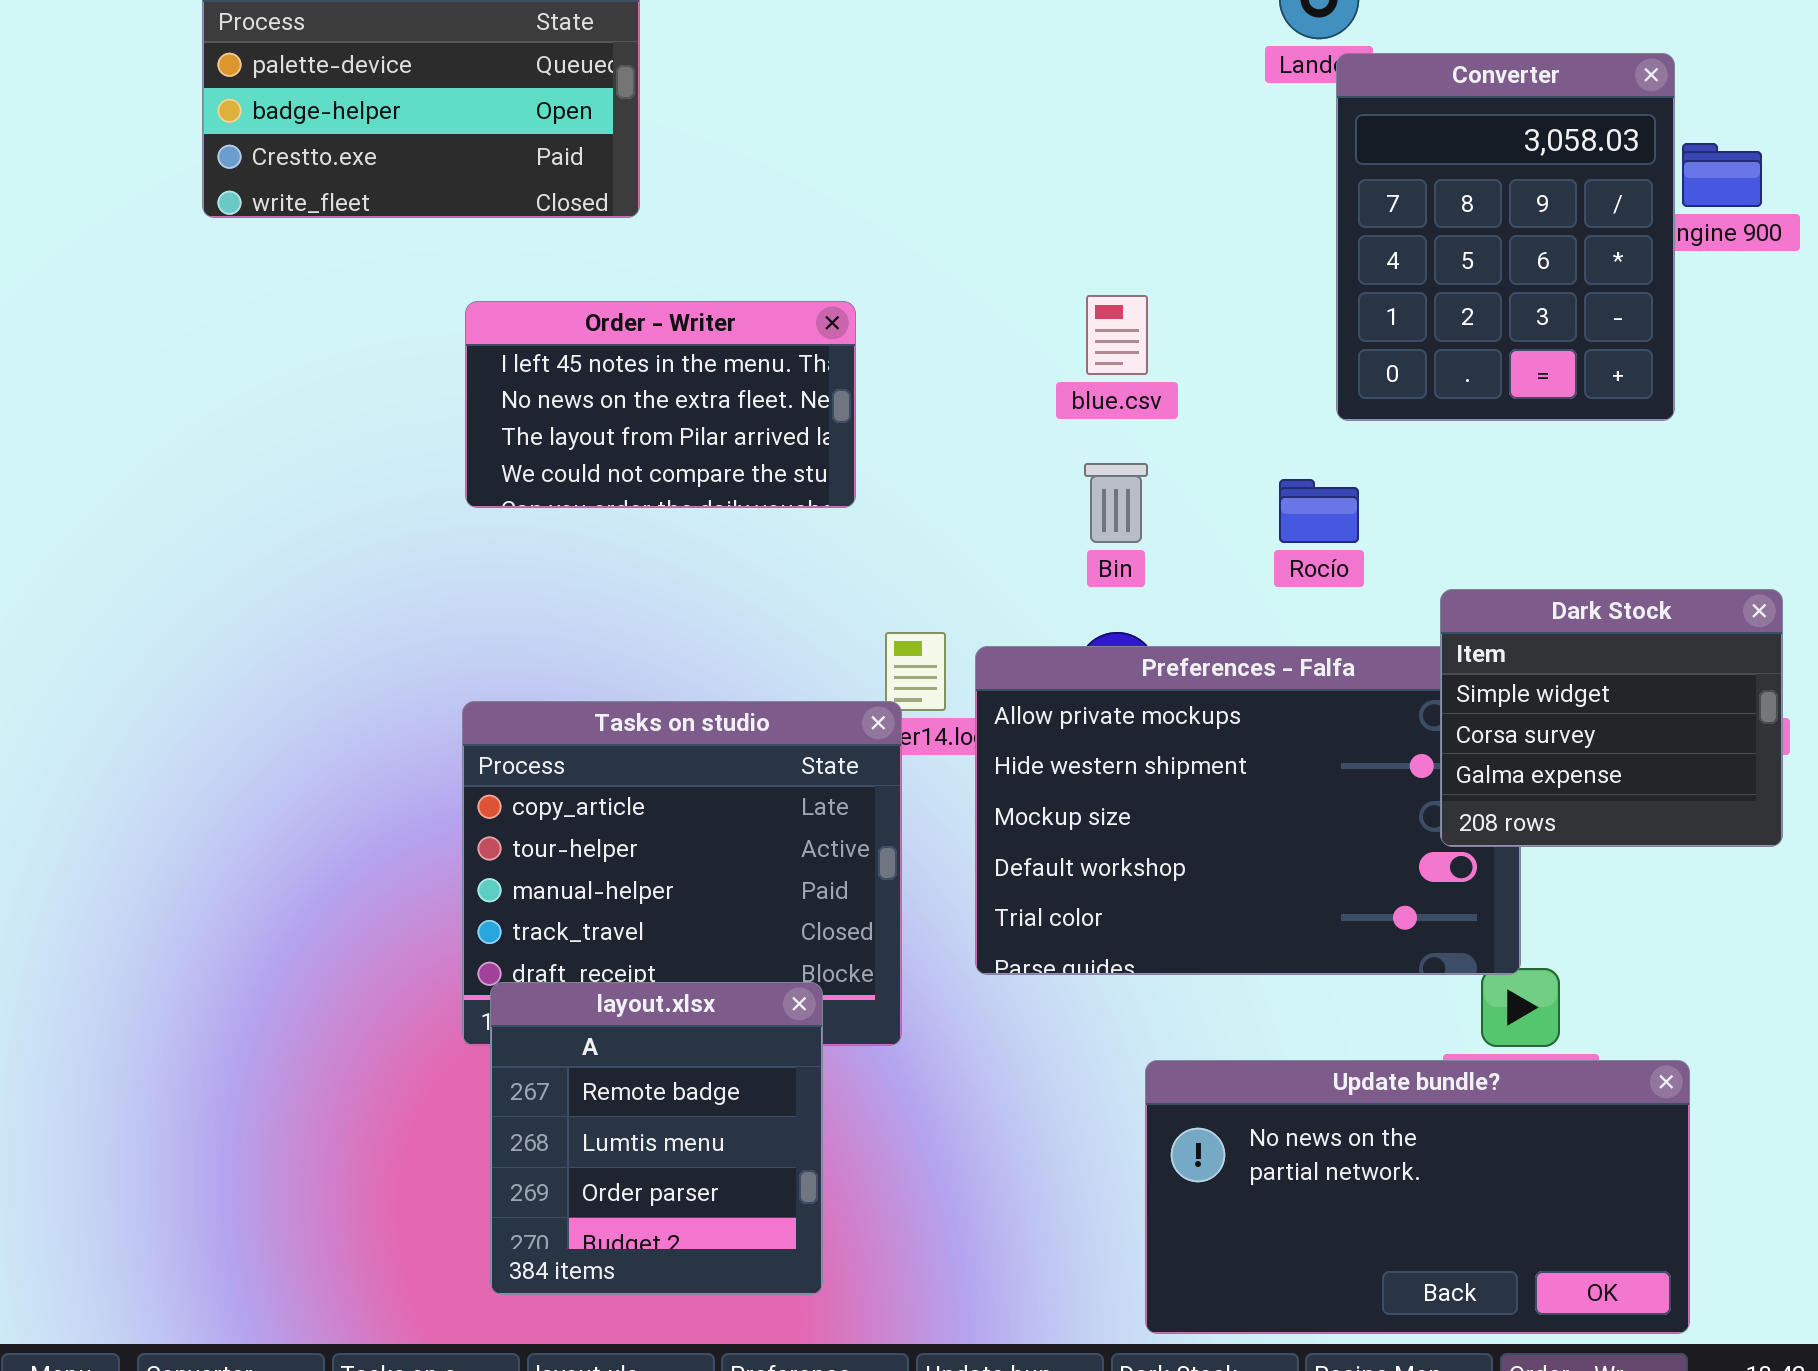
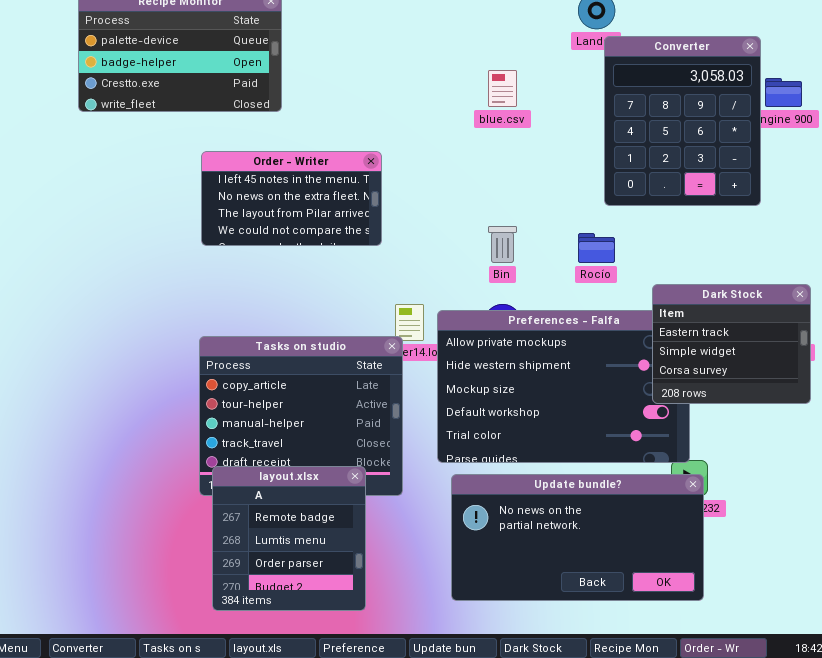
blue.csv: [1086,295,1148,375] -> [488,70,517,107], moved
Dark Stock: [1440,589,1783,847] -> [652,284,811,404], scrolled up 1 row
Update bundle?: [1145,1060,1690,1334] -> [451,474,704,601], moved

